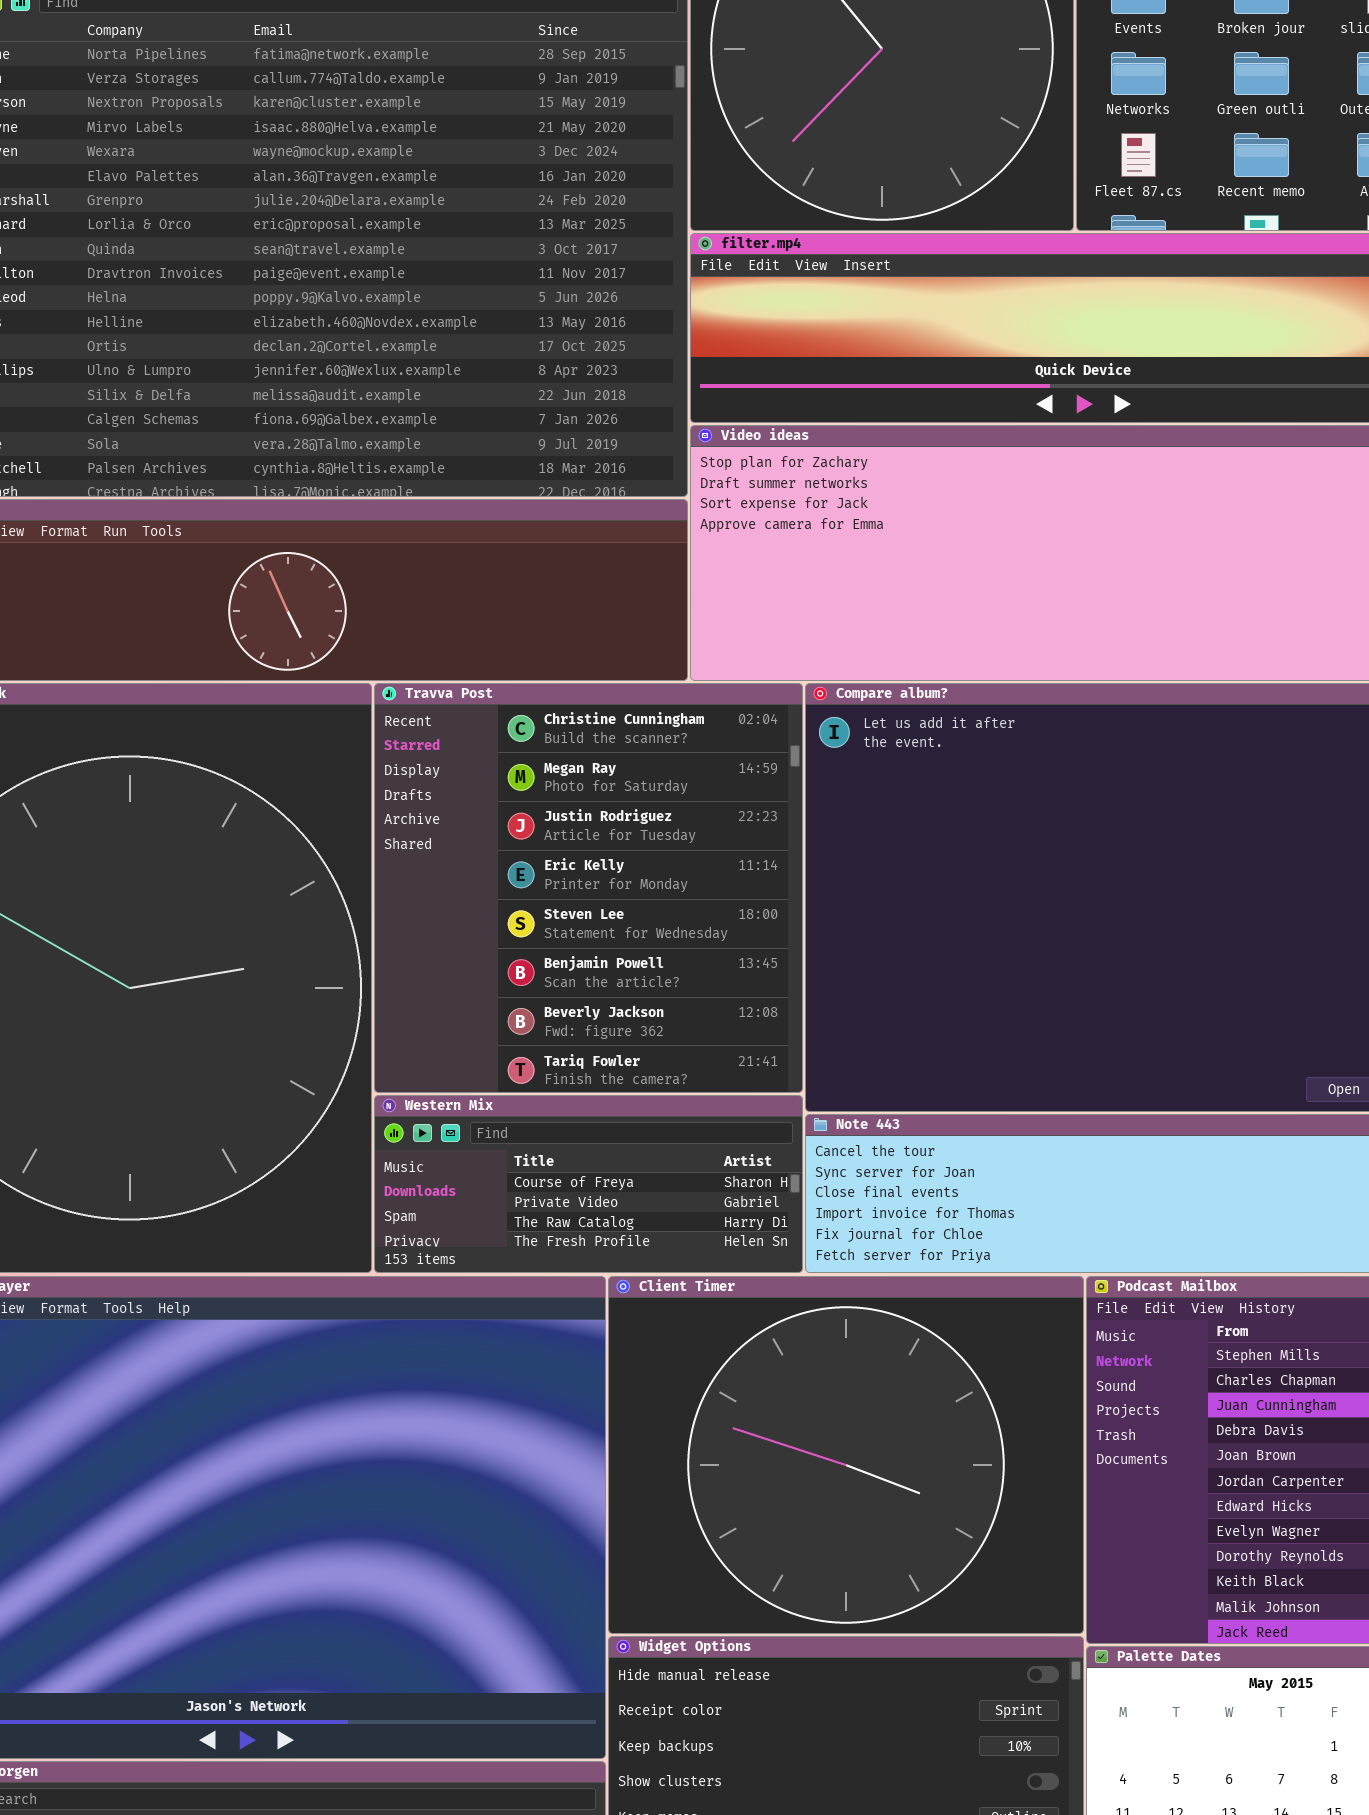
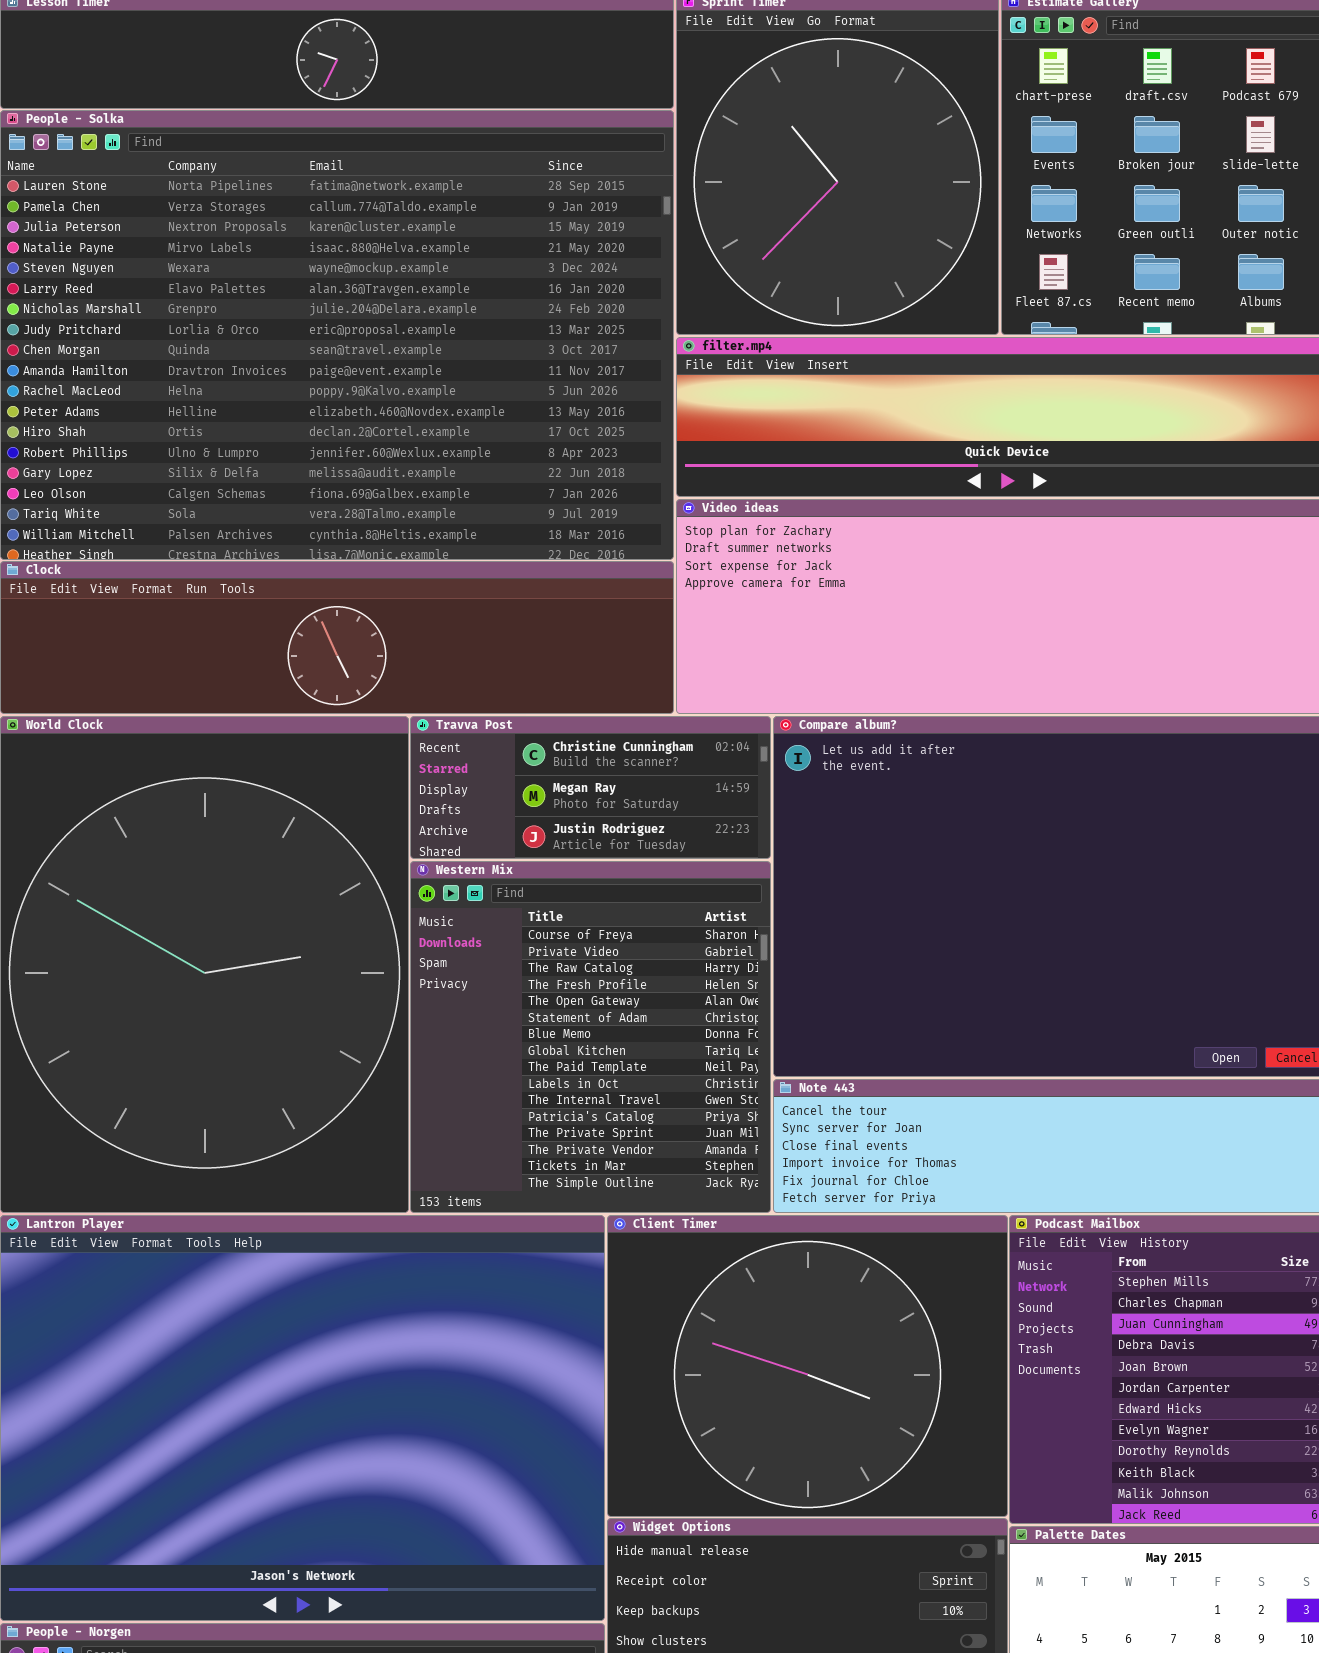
Travva Post: [374,683,803,1093] -> [410,716,771,859], resized
Western Mix: [374,1095,803,1273] -> [410,861,771,1213], resized

